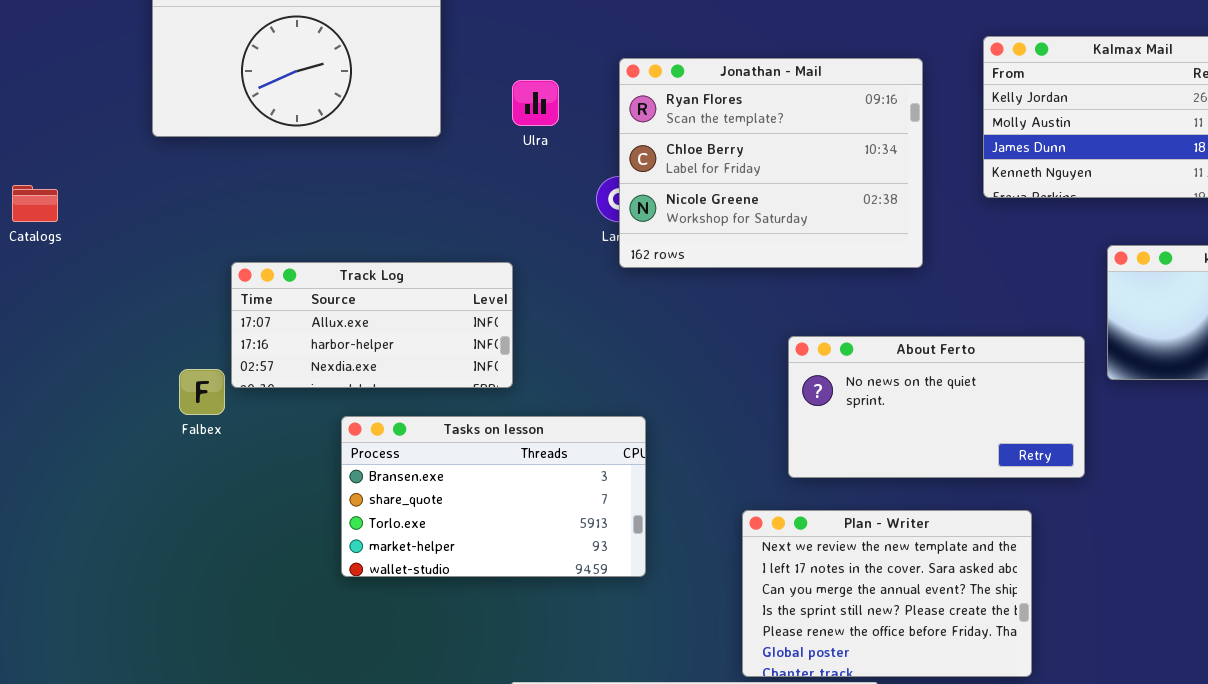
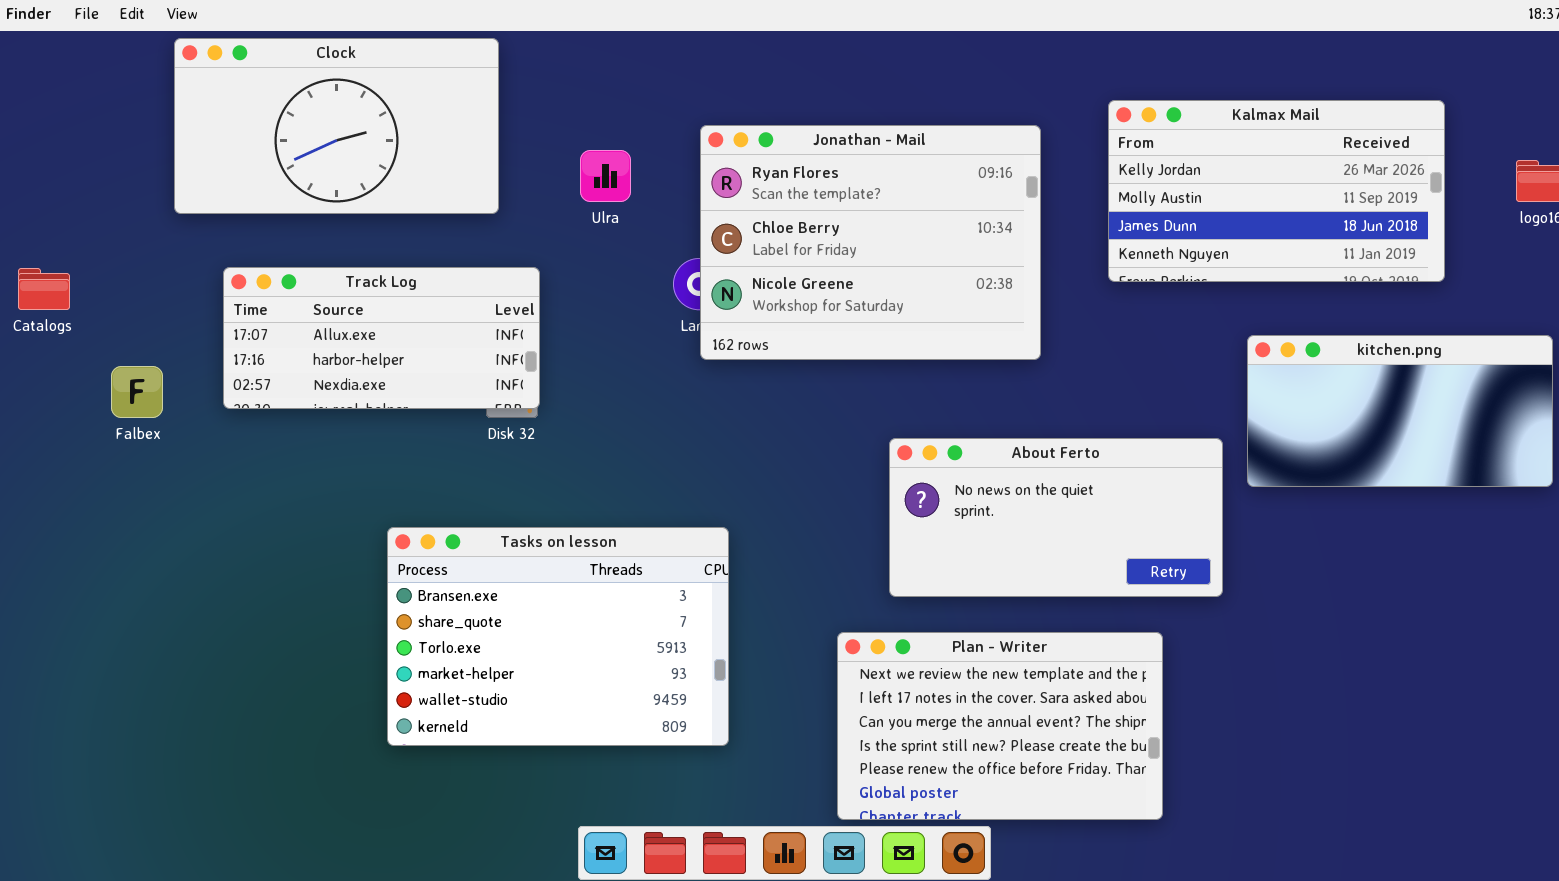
Track Log: [231,262,513,388] -> [223,267,540,409], moved
Falbex: [179,369,225,415] -> [111,366,163,418], moved
Tasks on lesson: [341,416,646,577] -> [387,527,729,746], resized

